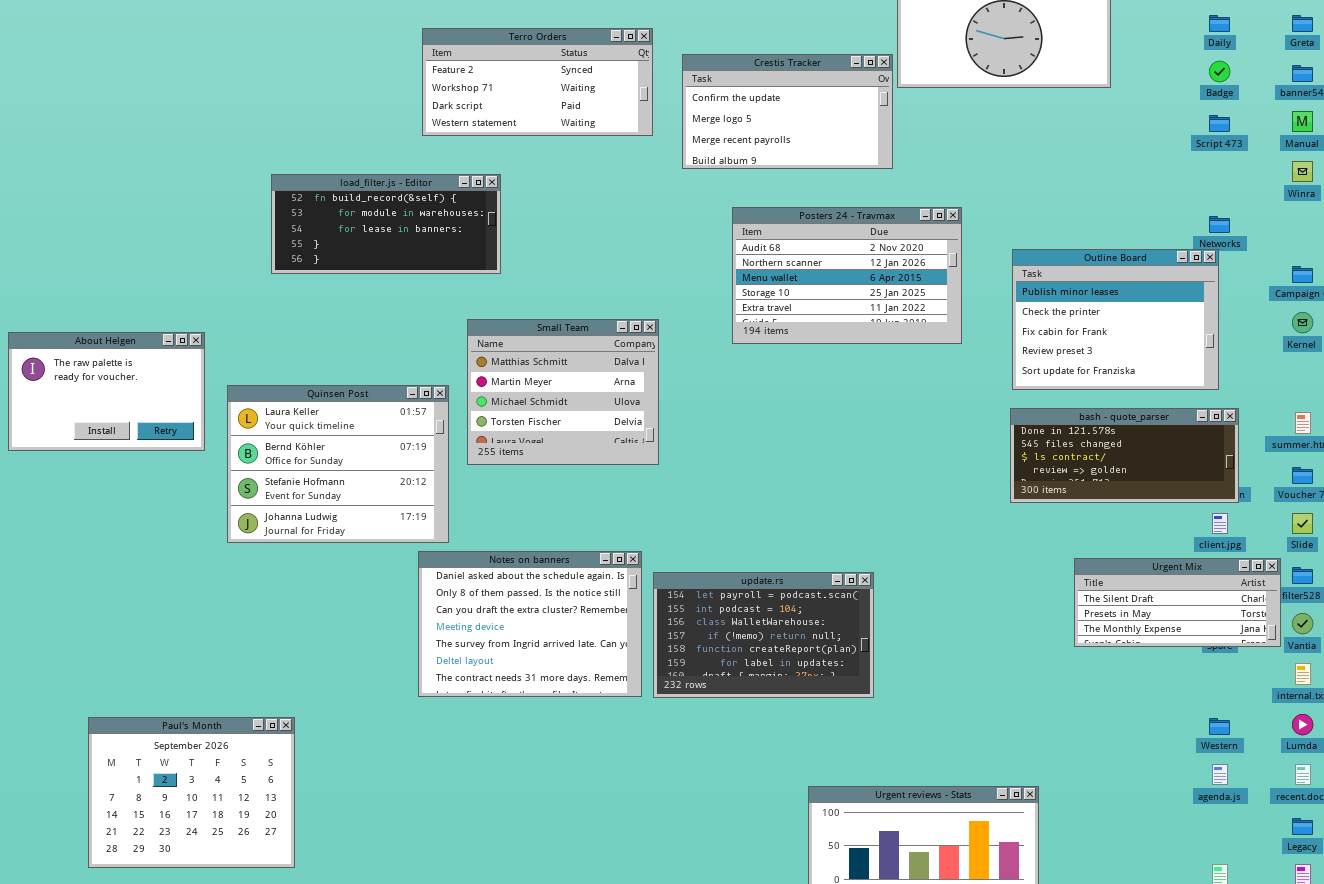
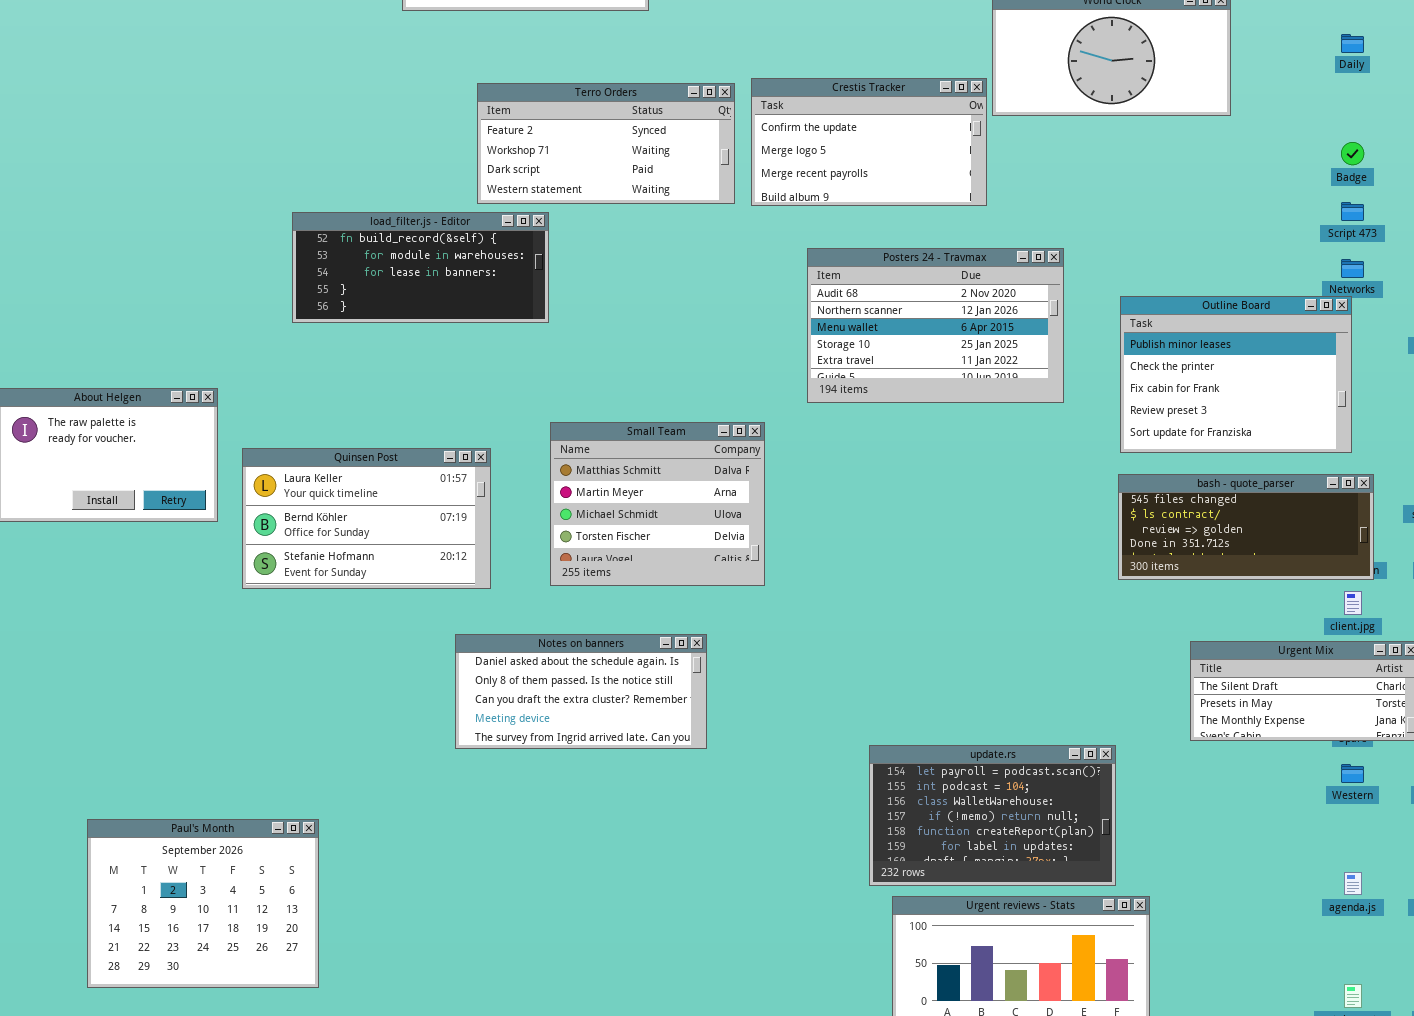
Terro Orders: [422,28,653,136] -> [477,83,735,204], moved
Badge: [1209,61,1230,82] -> [1341,142,1364,165], moved
Script 473: [1209,115,1230,132] -> [1341,202,1364,221], moved
Small Team: [467,319,659,465] -> [550,422,765,586], moved
Quinsen Post: [227,385,449,543] -> [242,448,491,589], resized
bash - quote_parser: [1010,408,1239,503] -> [1118,474,1374,580], scrolled down 1 row
Notes on banners: [418,551,642,697] -> [455,634,707,749], resized
update.rs: [653,572,874,698] -> [869,745,1116,886], moved
Western: [1209,718,1230,735] -> [1341,764,1364,783], moved

